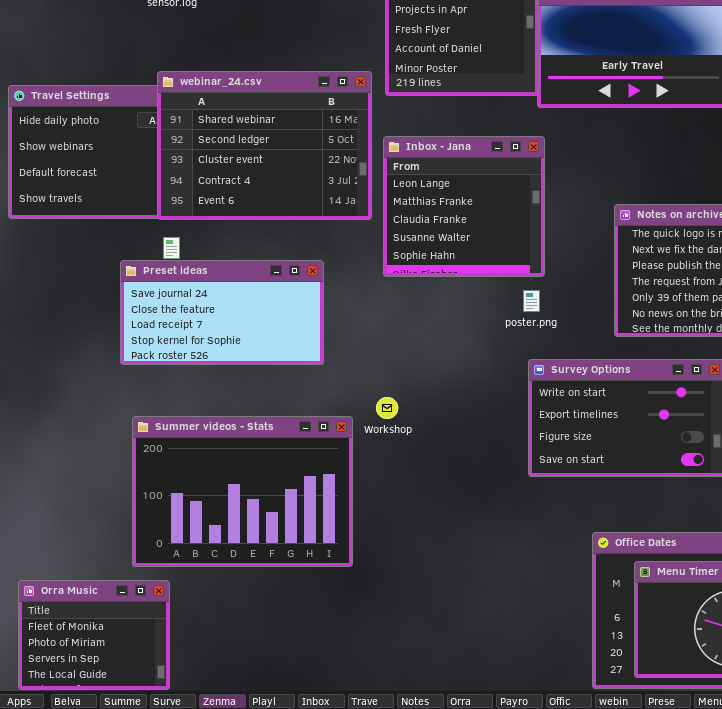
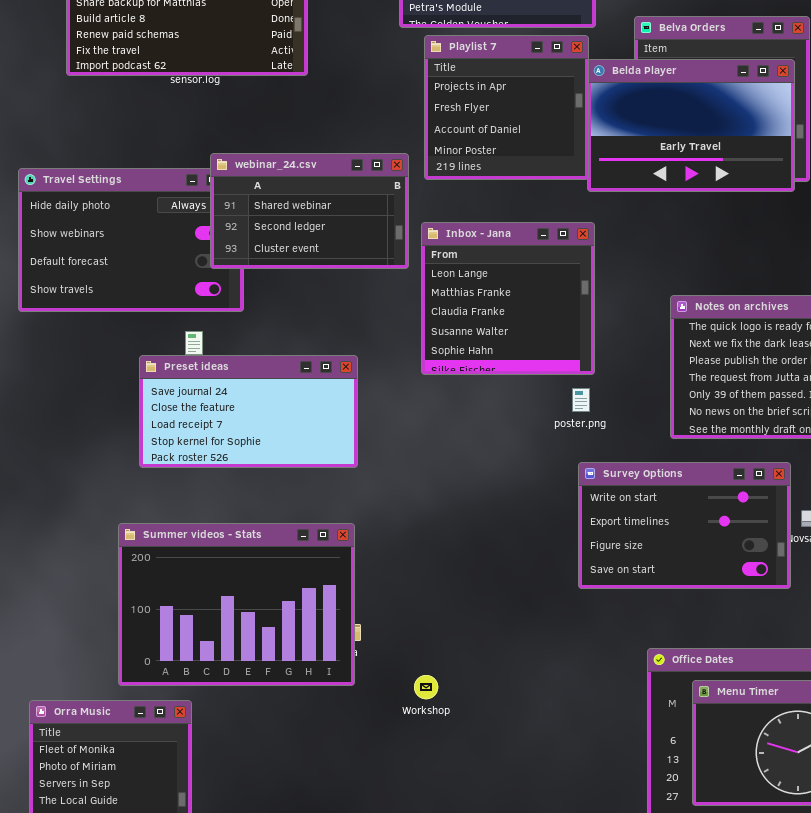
webinar_24.csv: [157,71,372,220] -> [210,153,409,269], resized
Workshop: [376,397,398,419] -> [414,675,438,699], moved
Summer videos - Stats: [132,416,353,567] -> [118,523,355,686], moved

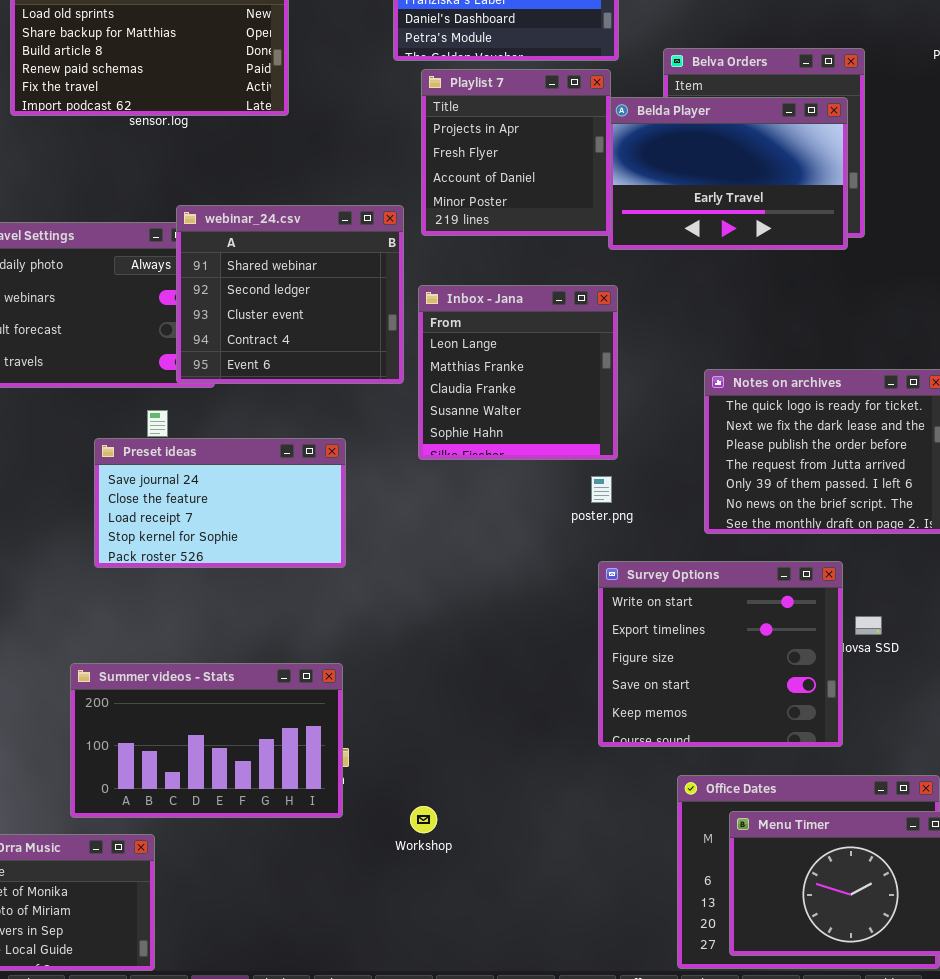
webinar_24.csv: [210,153,409,269] -> [176,205,404,384], resized
Survey Options: [578,462,791,589] -> [598,561,843,747], resized
Summer videos - Stats: [118,523,355,686] -> [70,663,343,818], resized

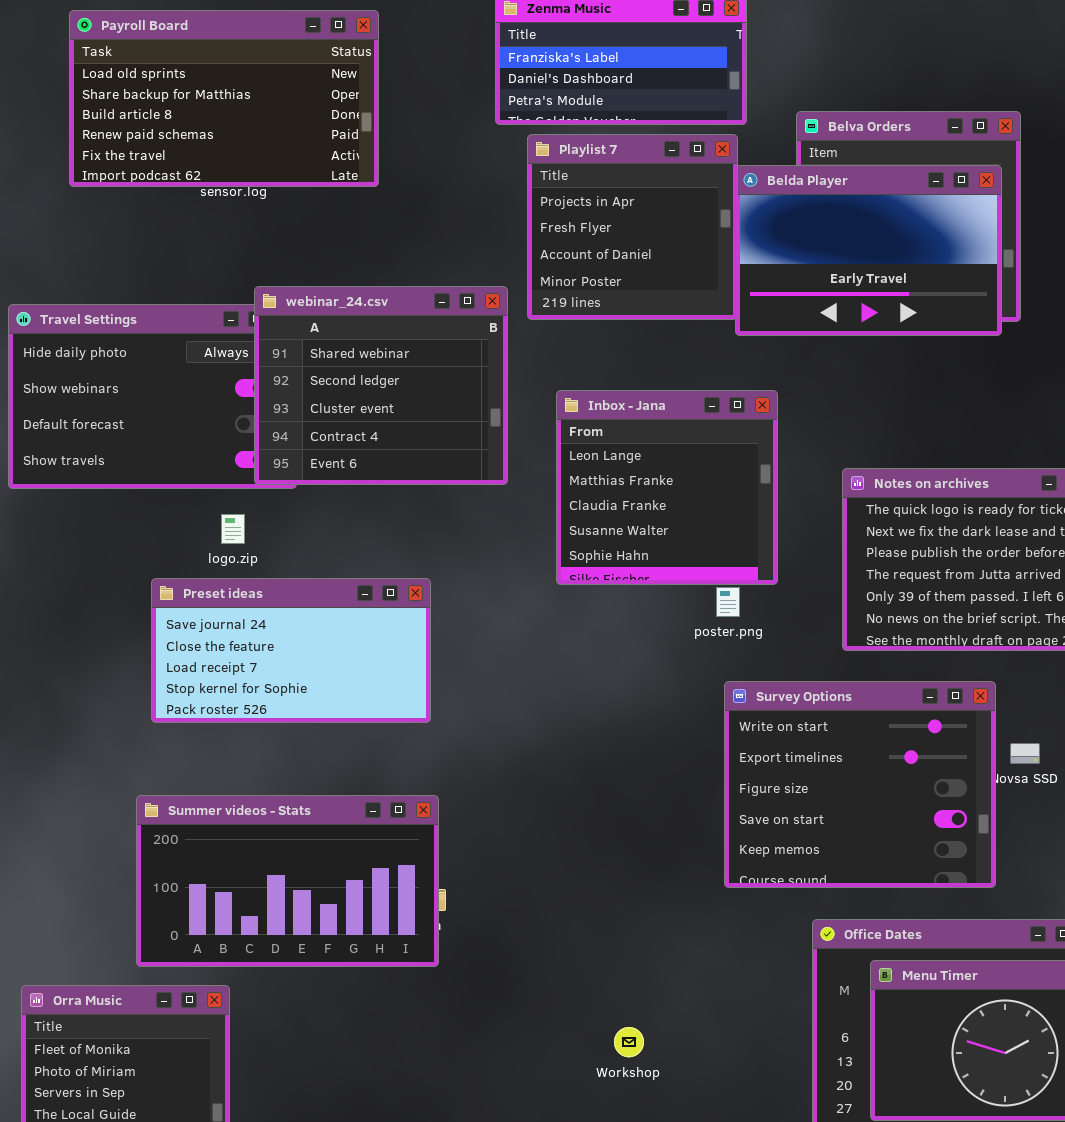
Inbox - Jana: [418,285,618,460] -> [556,390,778,585], moved
Preset ideas: [94,438,346,568] -> [151,578,431,723], moved
Workshop: [410,806,437,833] -> [614,1027,644,1057], moved

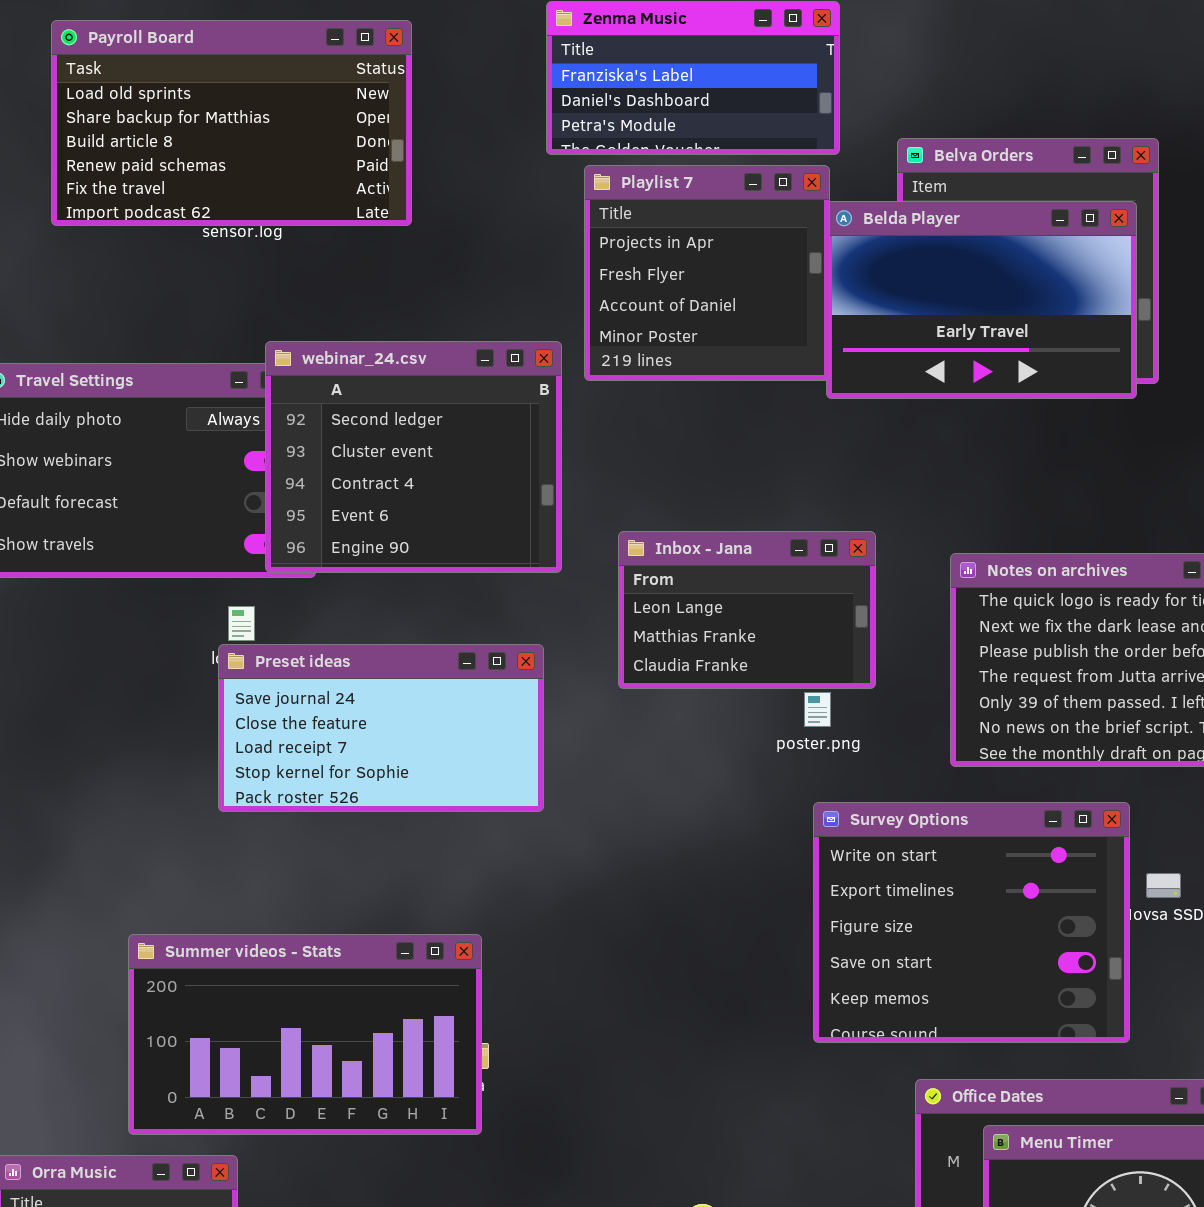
webinar_24.csv: [254,286,508,485] -> [265,341,562,573], scrolled down 1 row
Inbox - Jana: [556,390,778,585] -> [618,531,876,689], resized
Preset ideas: [151,578,431,723] -> [218,644,544,812], moved

